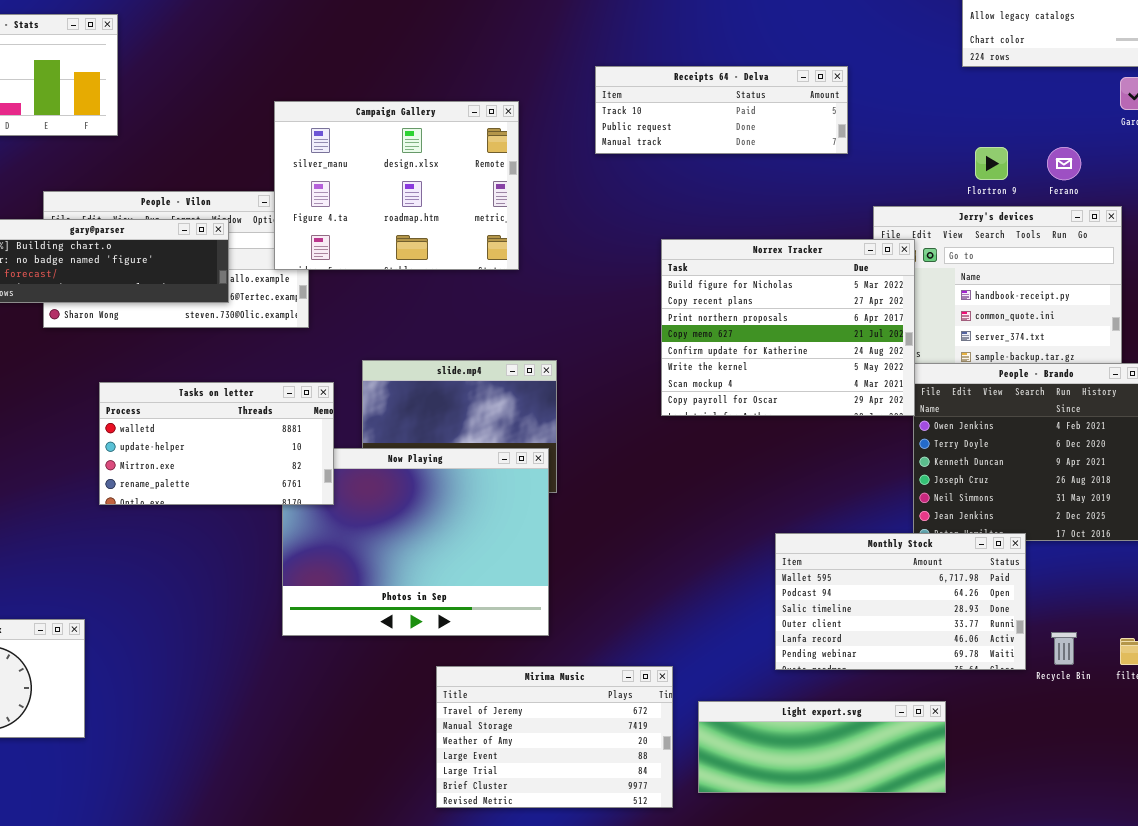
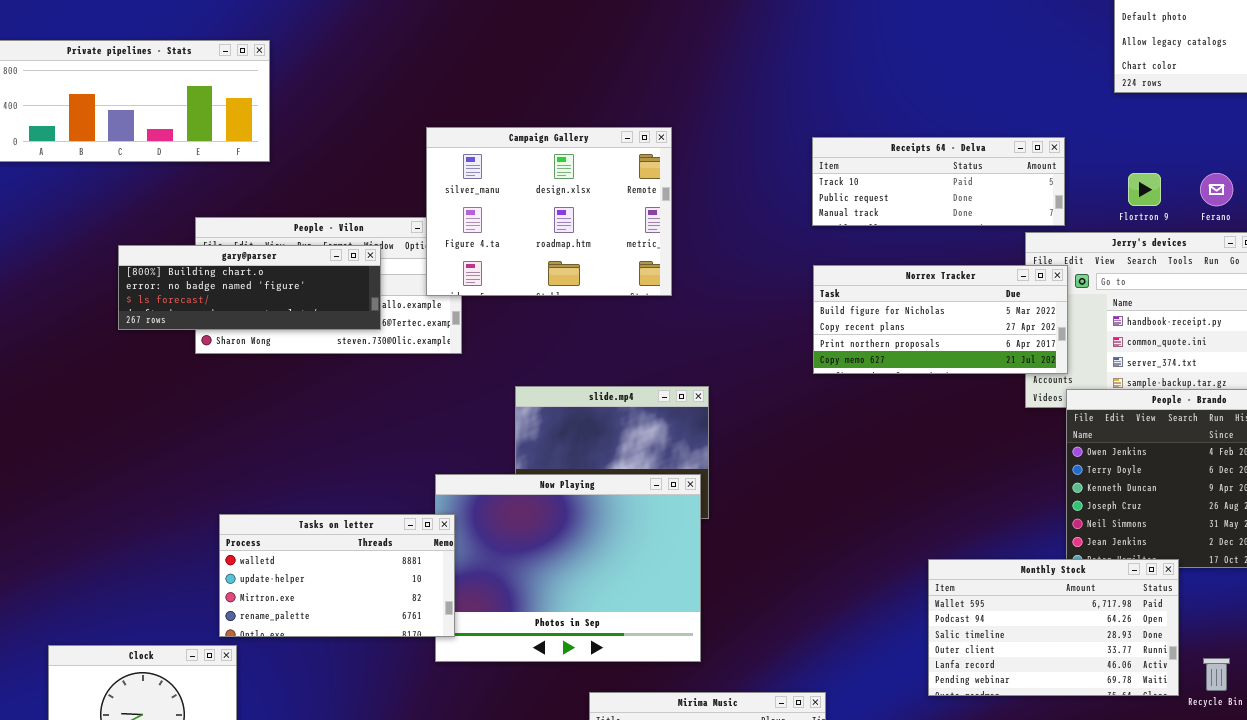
Receipts 64 - Delva: [595,66,848,154] -> [812,137,1065,226], moved
Norrex Tracker: [661,239,915,416] -> [813,265,1068,374], resized
Tasks on letter: [99,382,334,505] -> [219,514,455,637], moved

